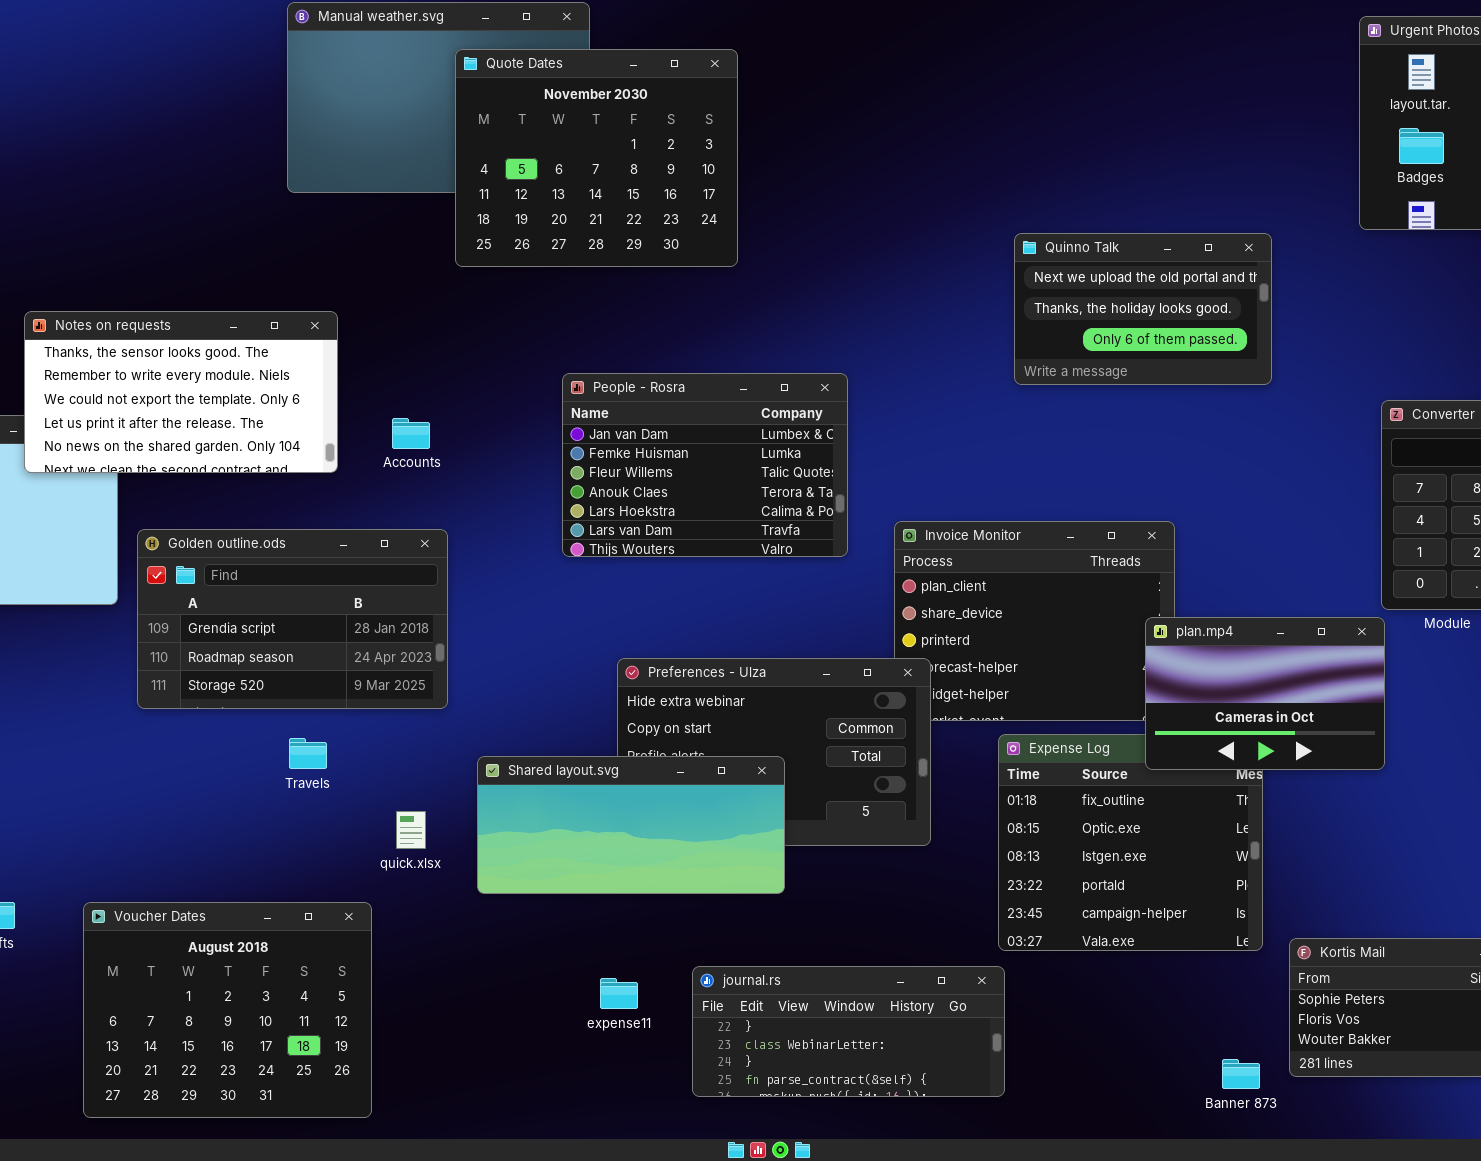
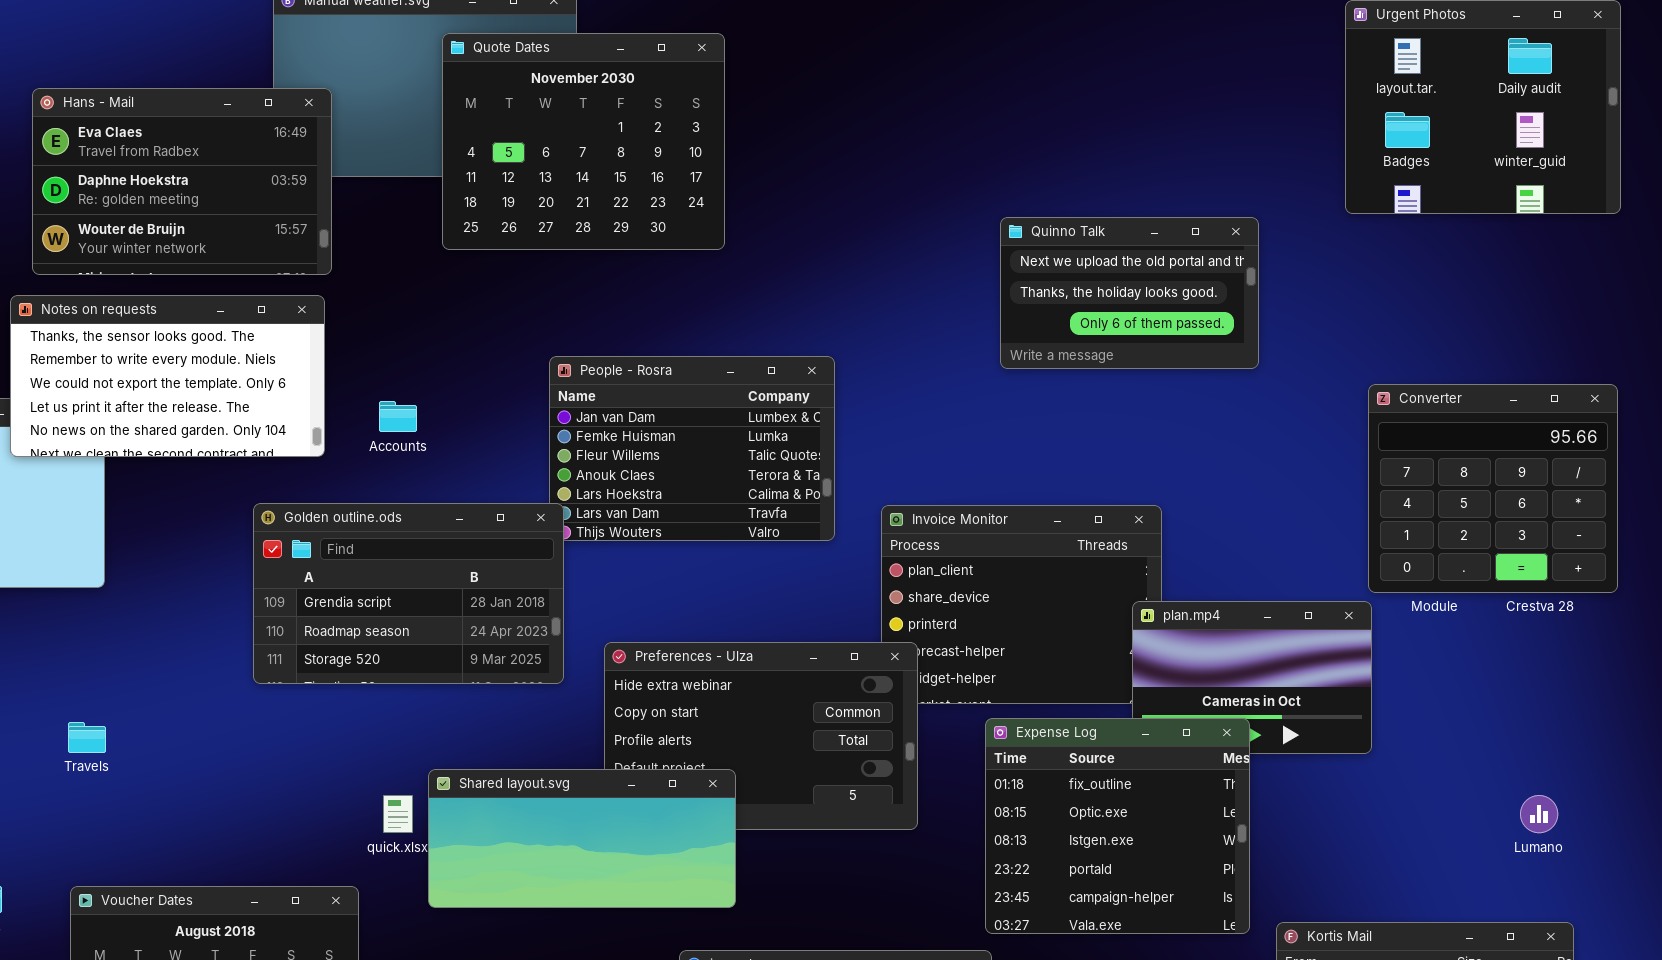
Hans - Mail: none -> [32,88,332,275], opened
Golden outline.ods: [137,529,448,709] -> [253,503,564,684], moved
Expense Log: [998,734,1263,951] -> [985,718,1250,934], raised
Travels: [289,738,327,769] -> [68,722,106,753], moved
Shared layout.svg: [477,756,785,894] -> [428,769,736,908], moved

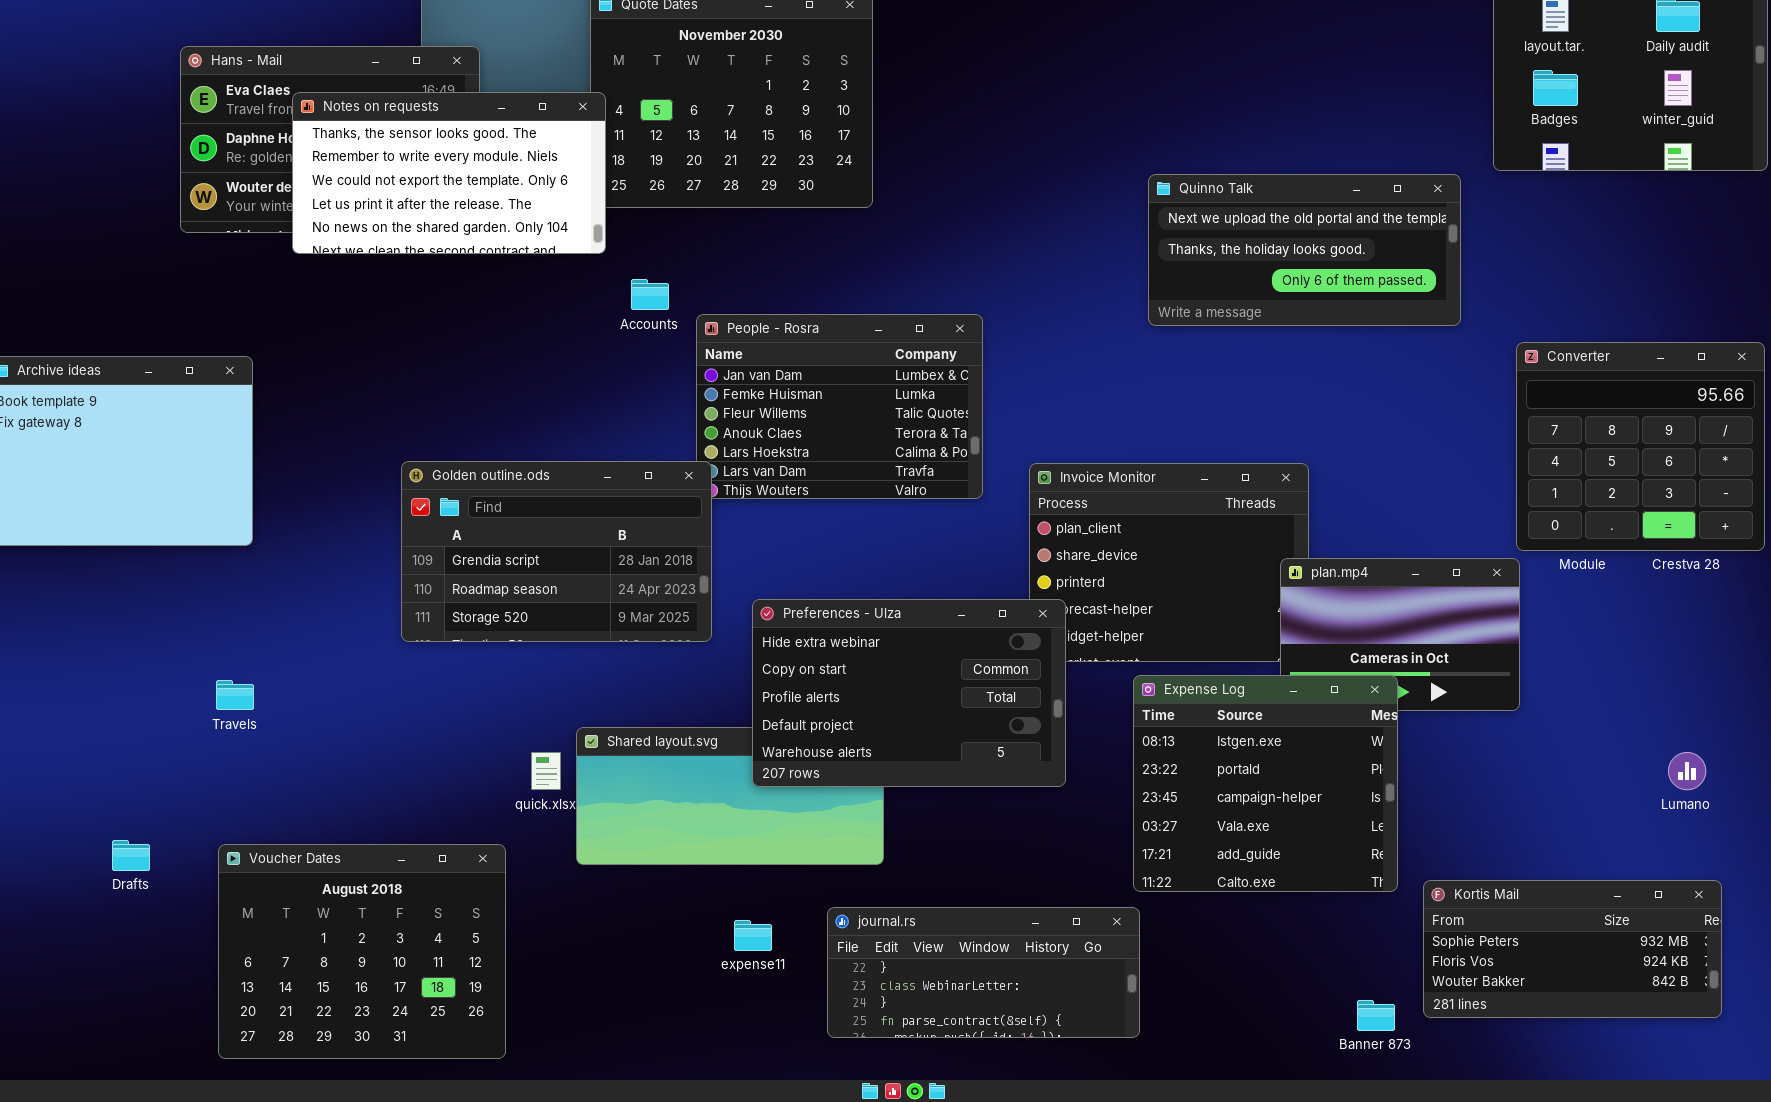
Quinno Talk: [1000,217,1259,369] -> [1148,174,1461,326], resized
Notes on requests: [10,295,325,457] -> [292,92,606,254], moved
Accounts: [379,401,417,432] -> [631,279,669,310], moved
Preferences - Ulza: [604,642,918,830] -> [752,599,1066,787], raised
Expense Log: [985,718,1250,934] -> [1133,675,1398,892], scrolled down 2 rows

